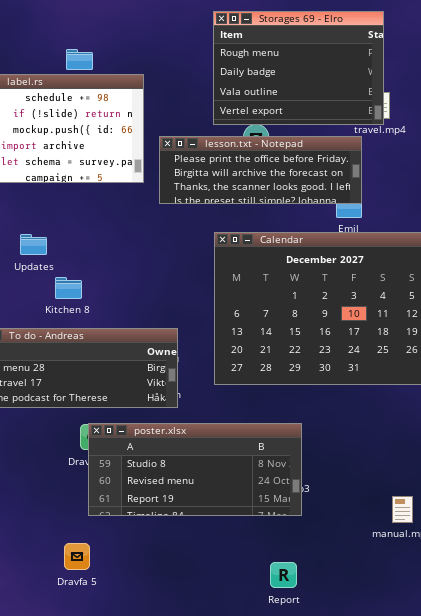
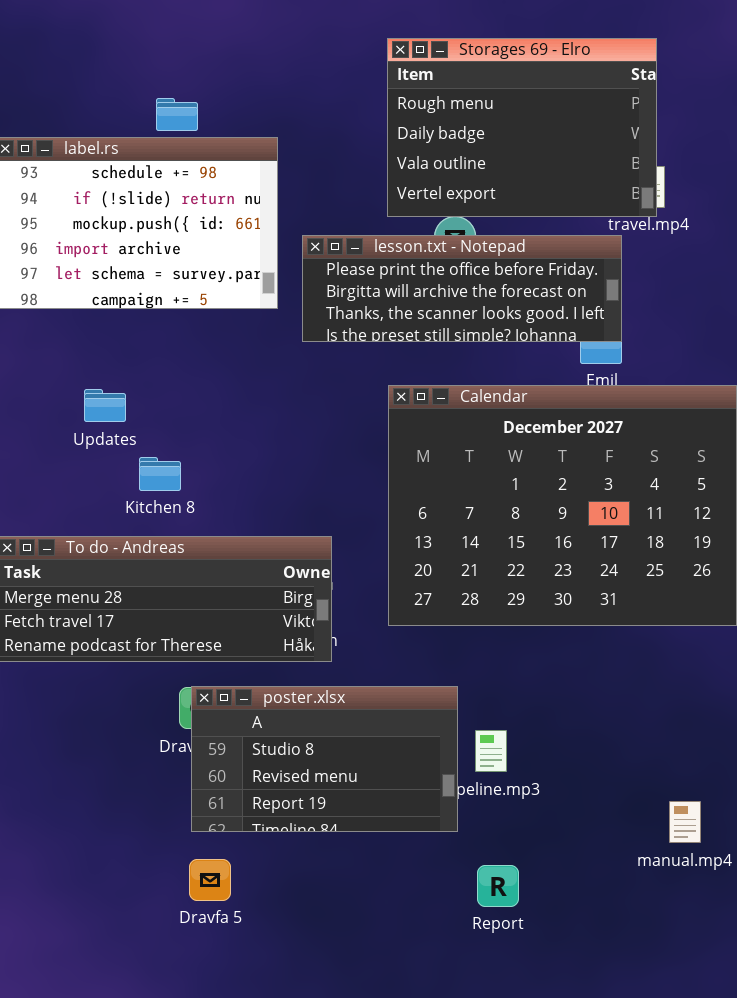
poster.xlsx: [88,423,302,516] -> [191,686,458,832], resized
Dravfa 5: [64,543,90,570] -> [189,859,231,901], moved
Report: [270,562,297,588] -> [477,865,519,907], moved

